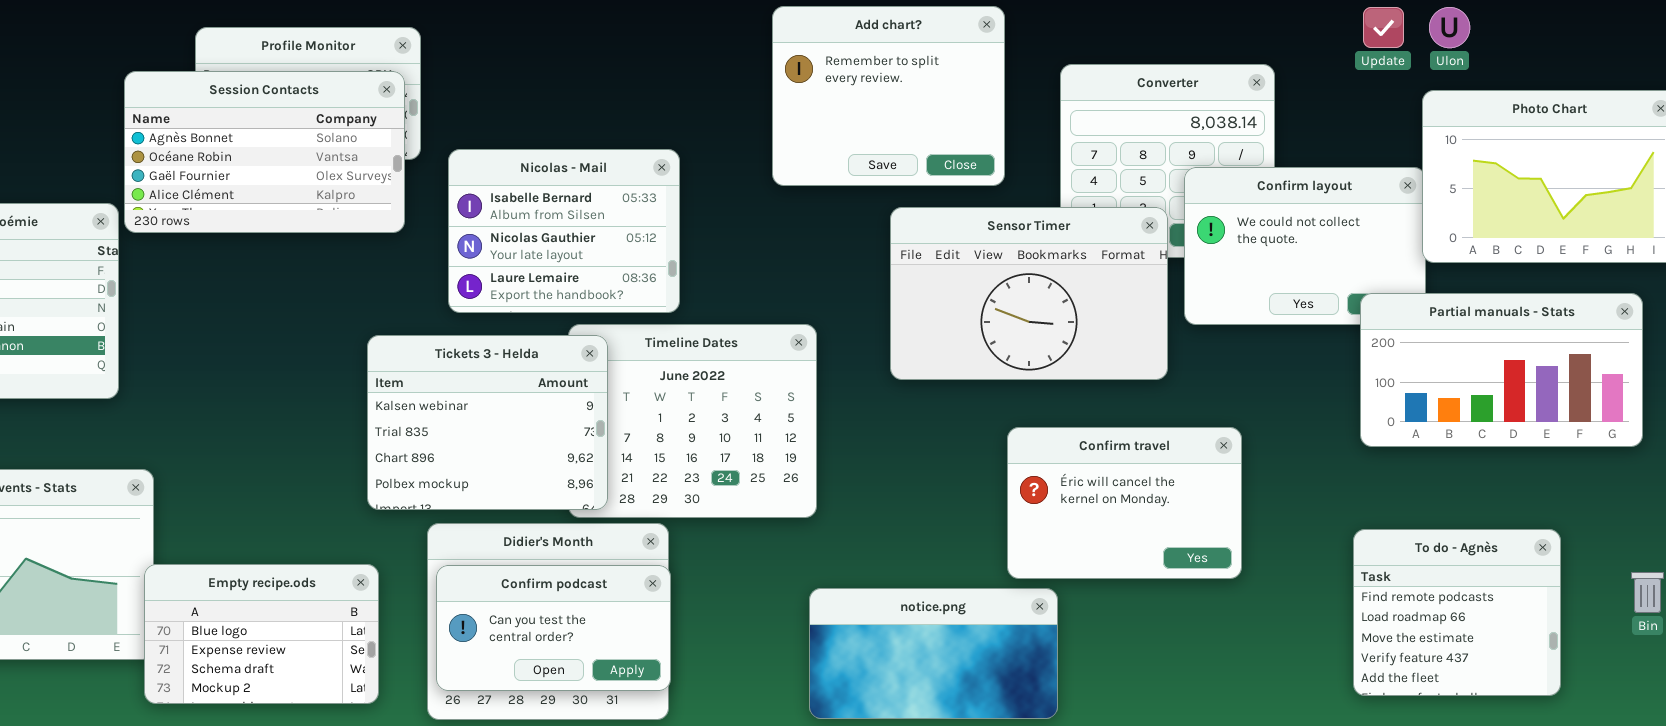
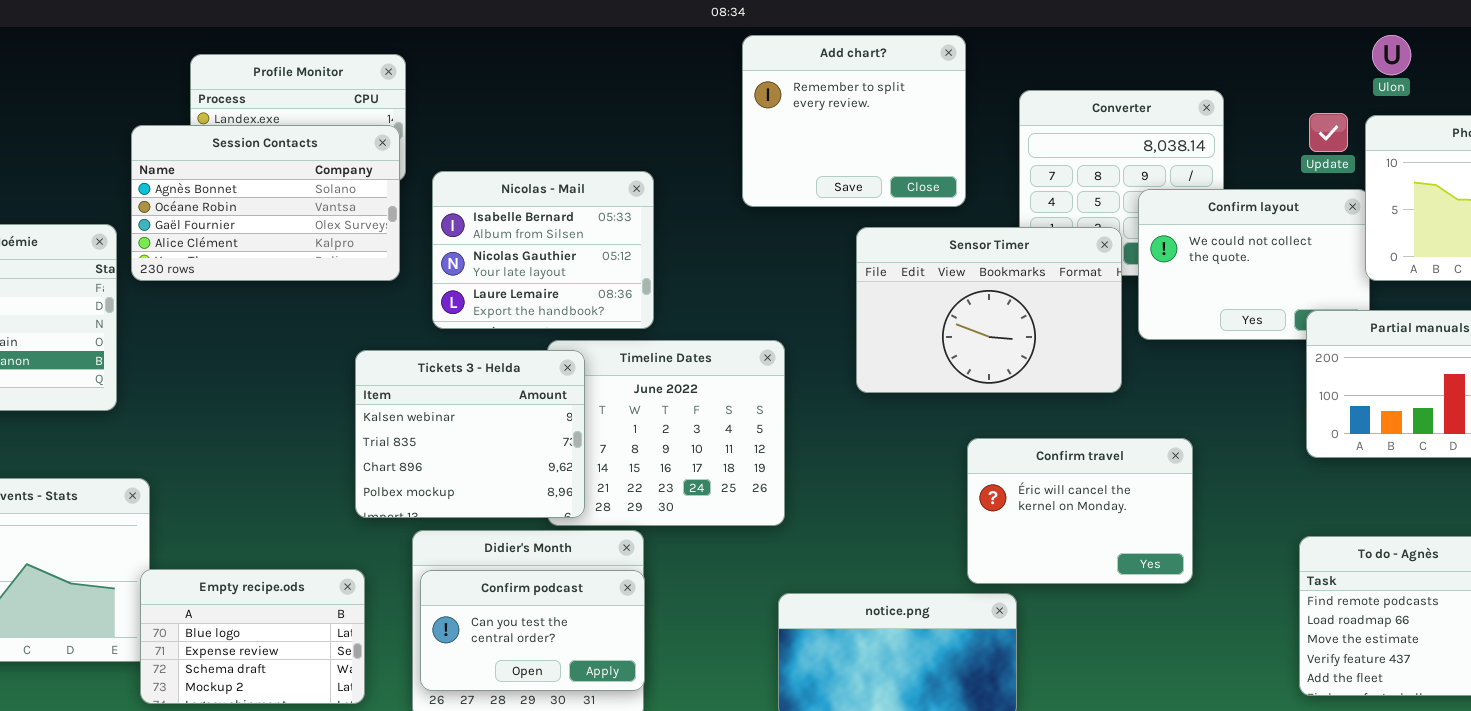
Update: [1363,7,1404,48] -> [1309,113,1348,152], moved
Session Contacts: [124,71,405,233] -> [131,125,400,281], moved

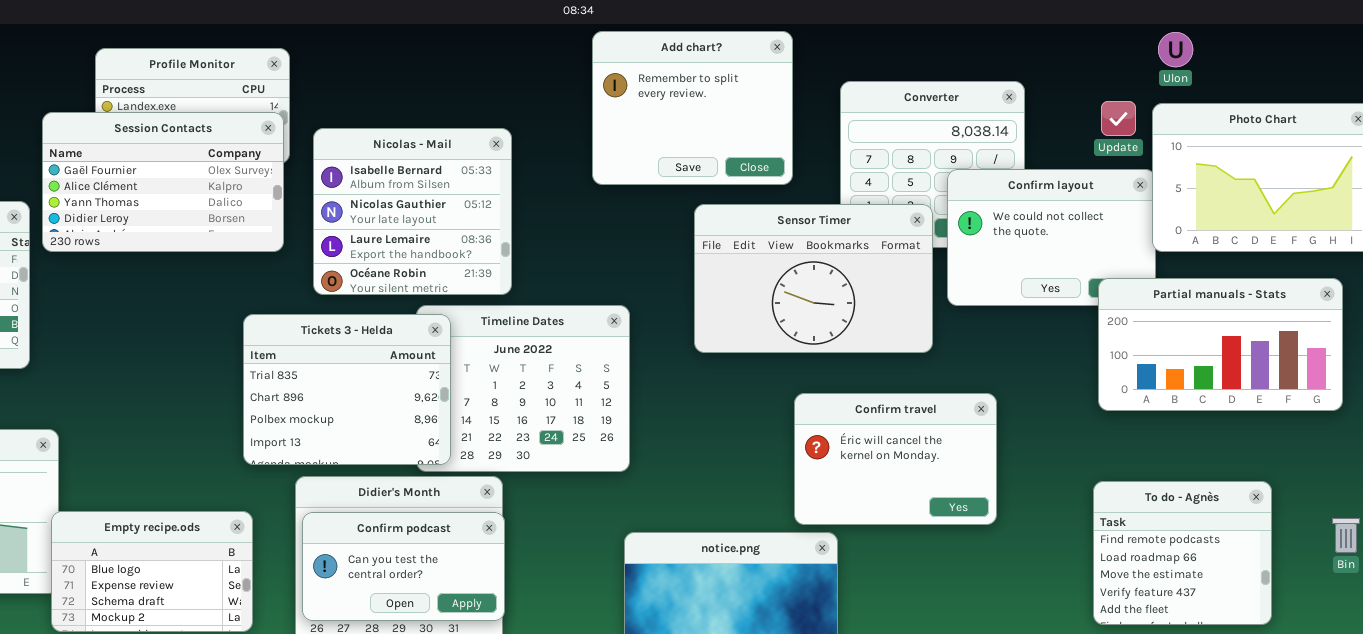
Session Contacts: [131,125,400,281] -> [42,112,284,252], scrolled down 2 rows
Nicolas - Mail: [432,171,654,329] -> [313,128,512,295], resized
Tickets 3 - Helda: [355,350,585,518] -> [243,314,451,465], scrolled down 1 row

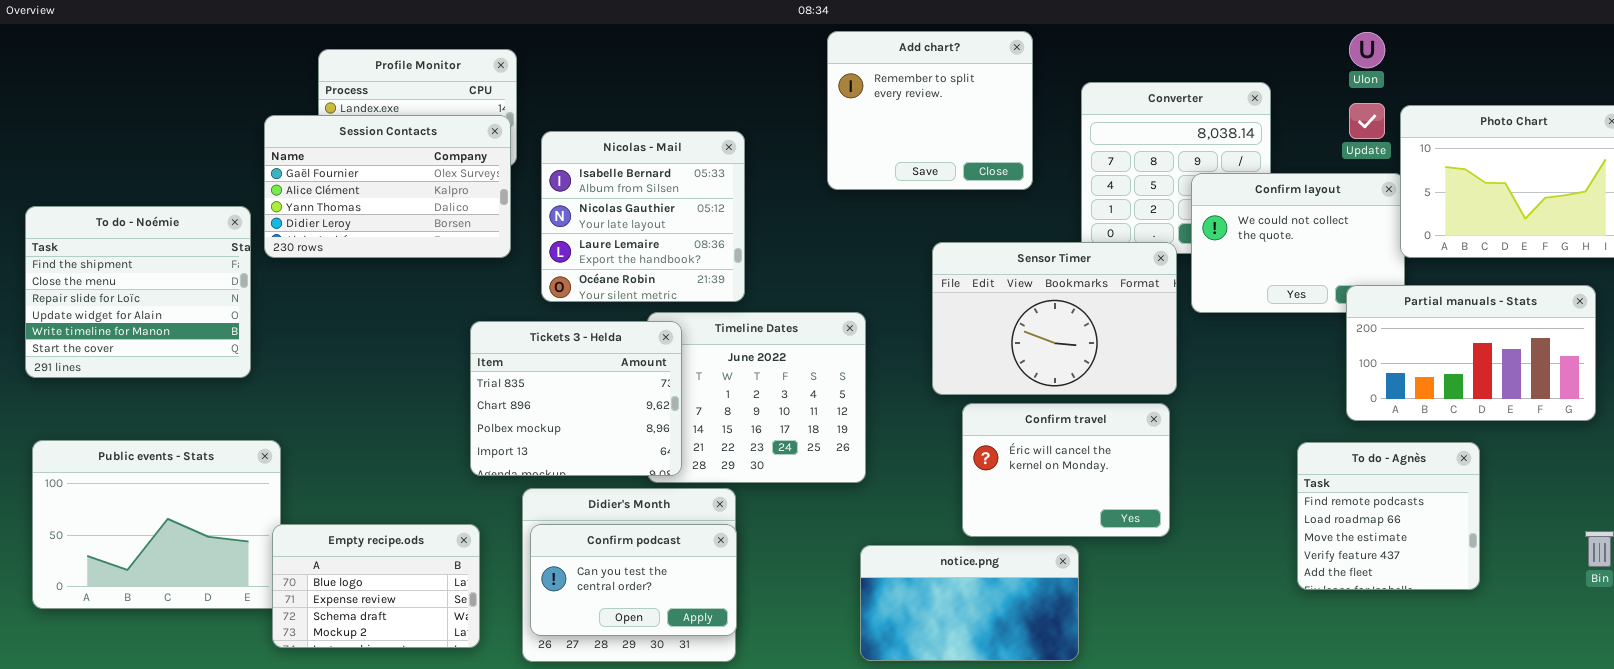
Ulon: [1158,32,1193,67] -> [1349,32,1385,68], moved
Sensor Timer: [694,204,933,353] -> [932,242,1177,395], moved
Confirm travel: [794,393,997,525] -> [962,403,1170,537], moved
To do - Agnès: [1093,481,1272,625] -> [1297,442,1480,590], moved

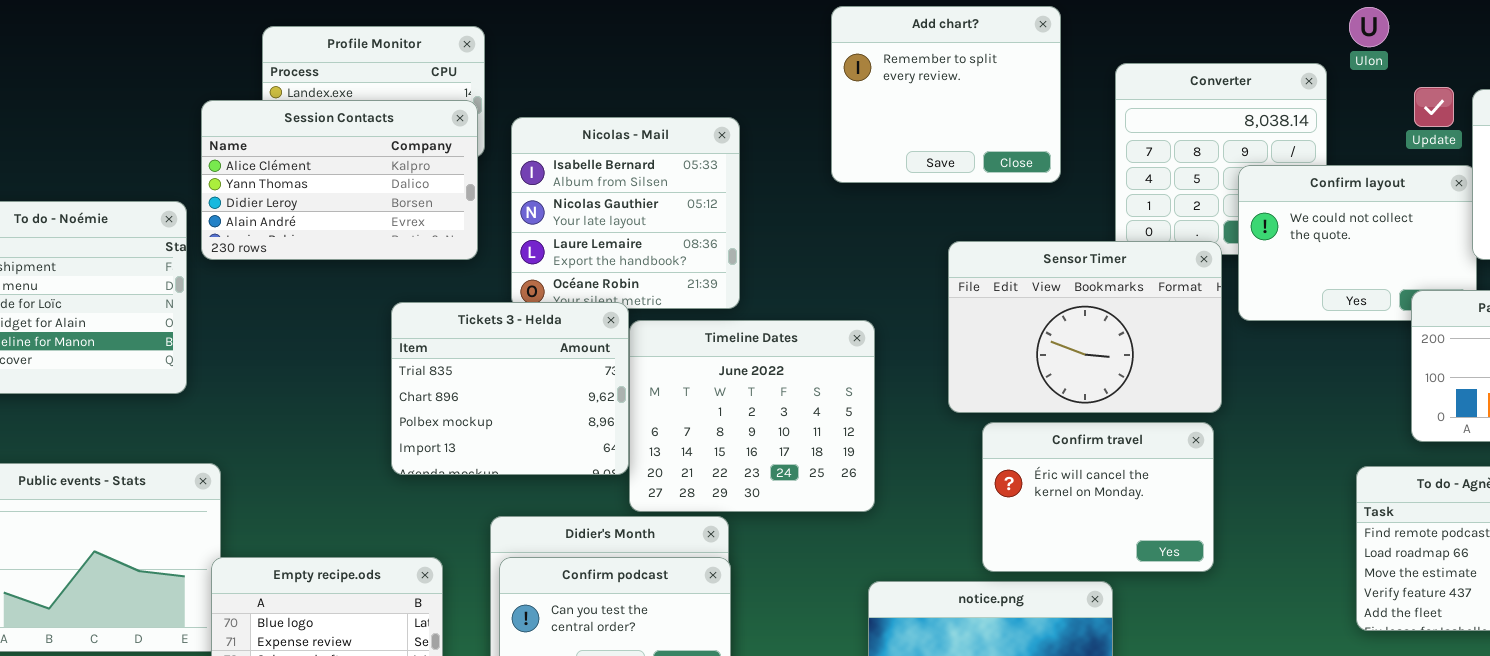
Ulon: [1349,32,1385,68] -> [1349,7,1389,47], moved
Session Contacts: [264,115,511,258] -> [201,100,478,260], scrolled down 1 row
Tickets 3 - Helda: [470,321,682,476] -> [391,302,629,475], moved

